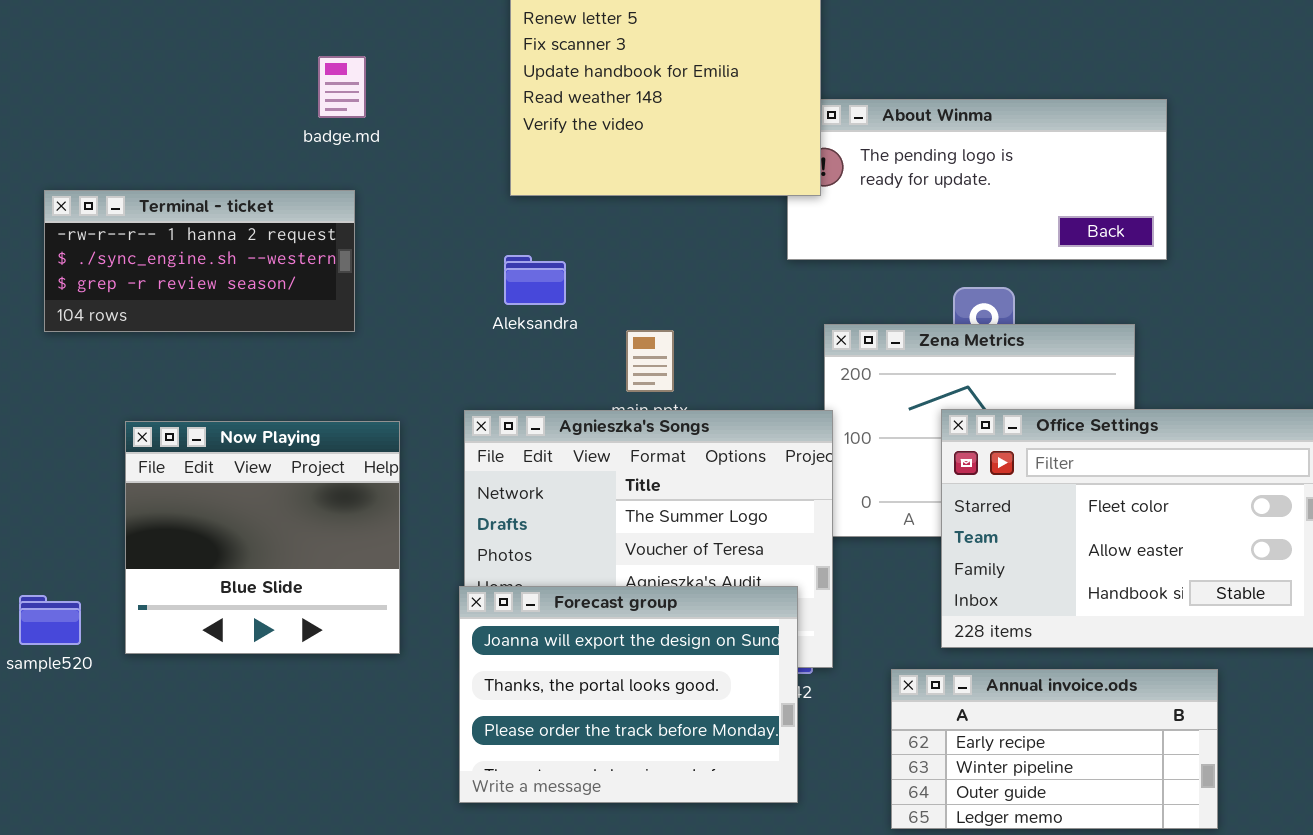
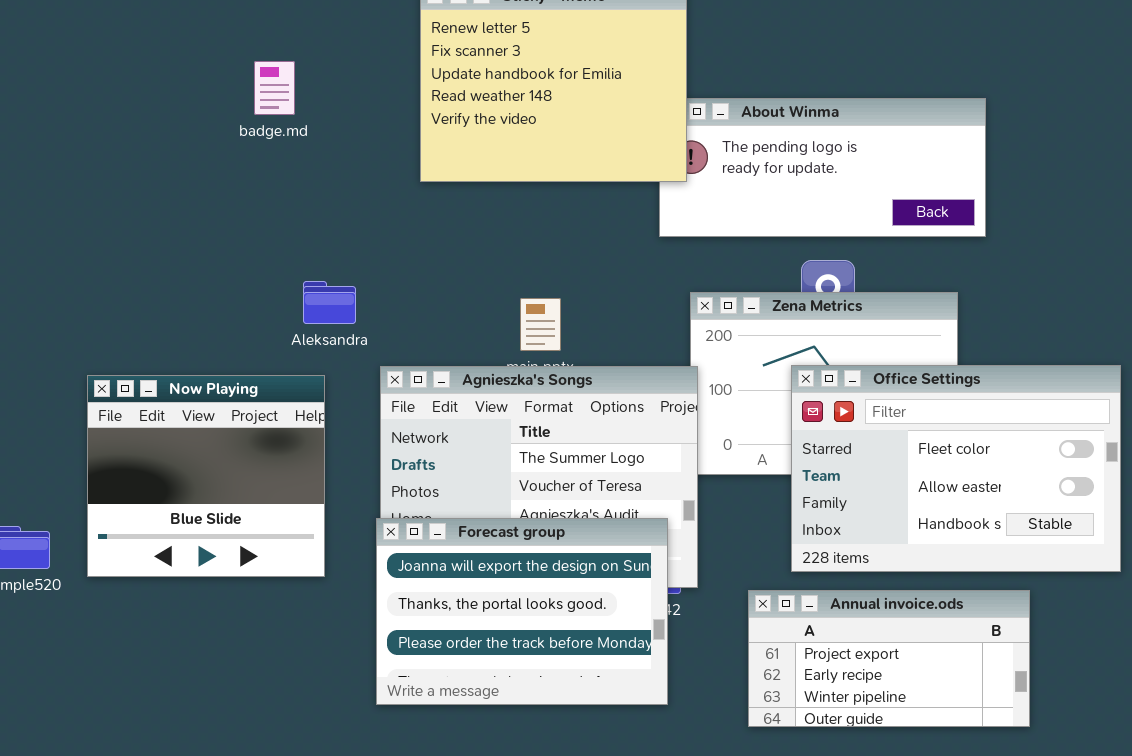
Terminal - ticket: [44,190,355,332] -> none, closed
Aleksandra: [504,255,566,305] -> [303,281,356,324], moved
Annual invoice.ods: [891,669,1218,829] -> [748,590,1030,727], scrolled up 1 row

